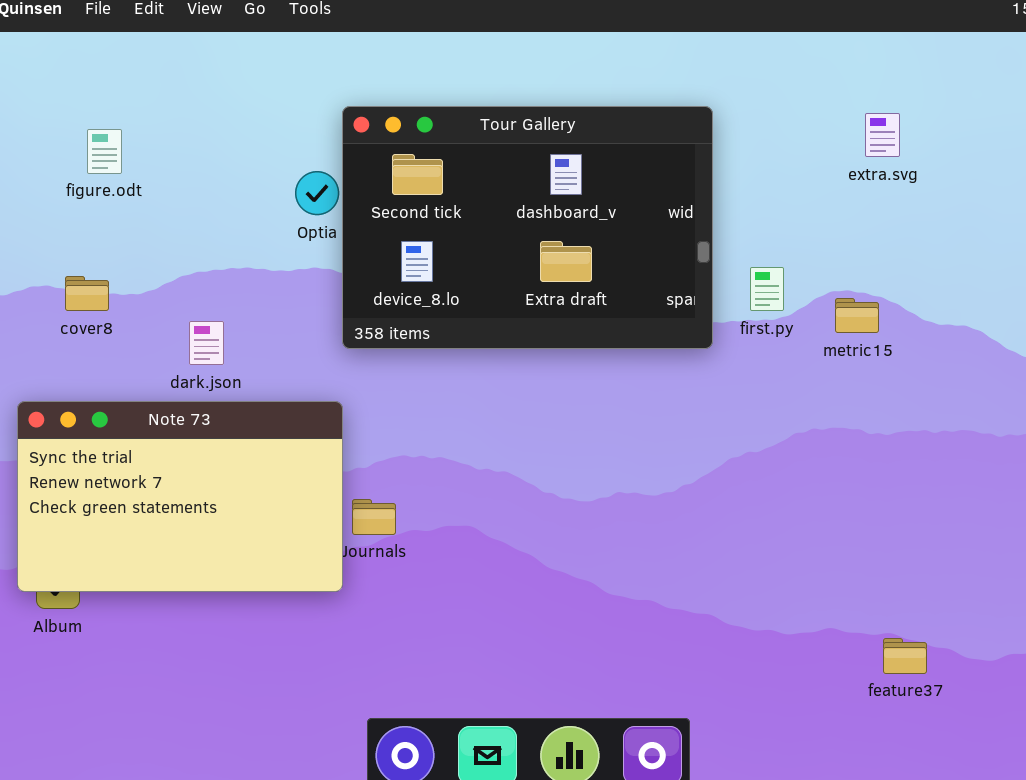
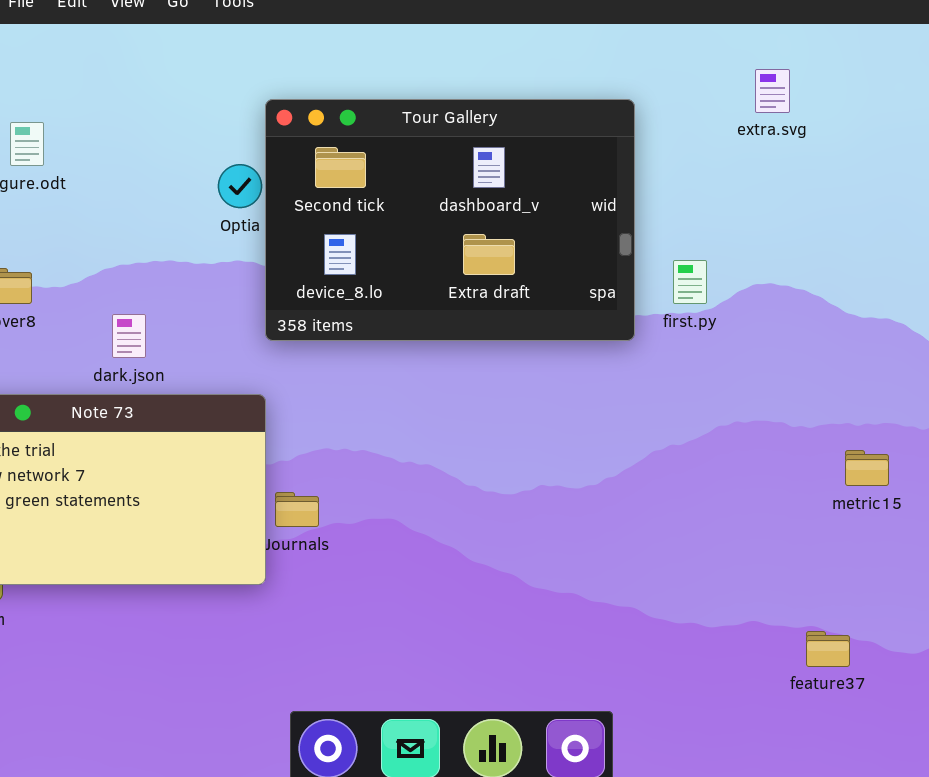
extra.svg: [865,113,900,157] -> [755,69,790,113], moved
metric15: [835,298,879,333] -> [845,450,889,486], moved

